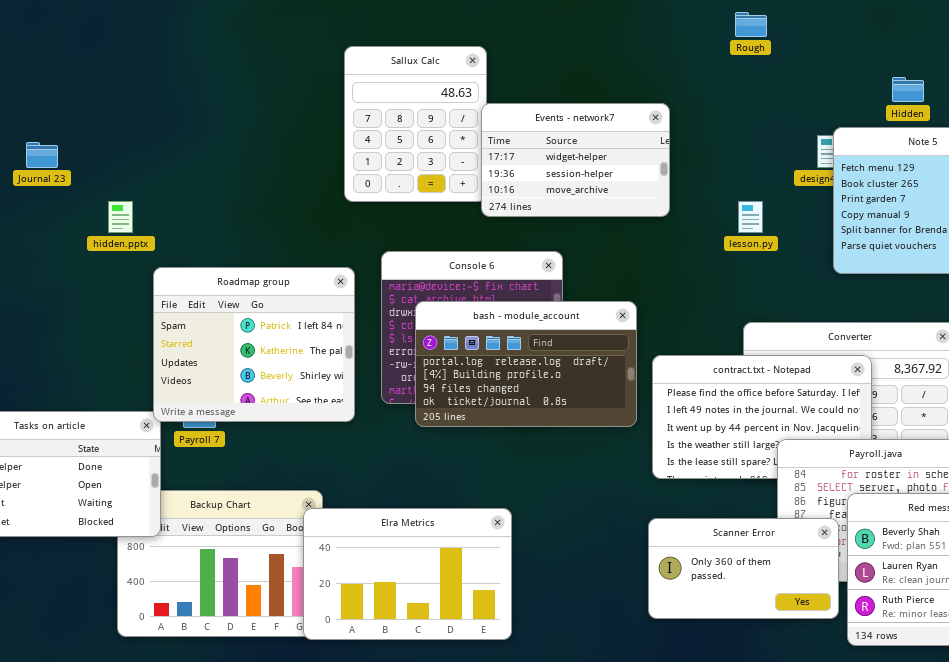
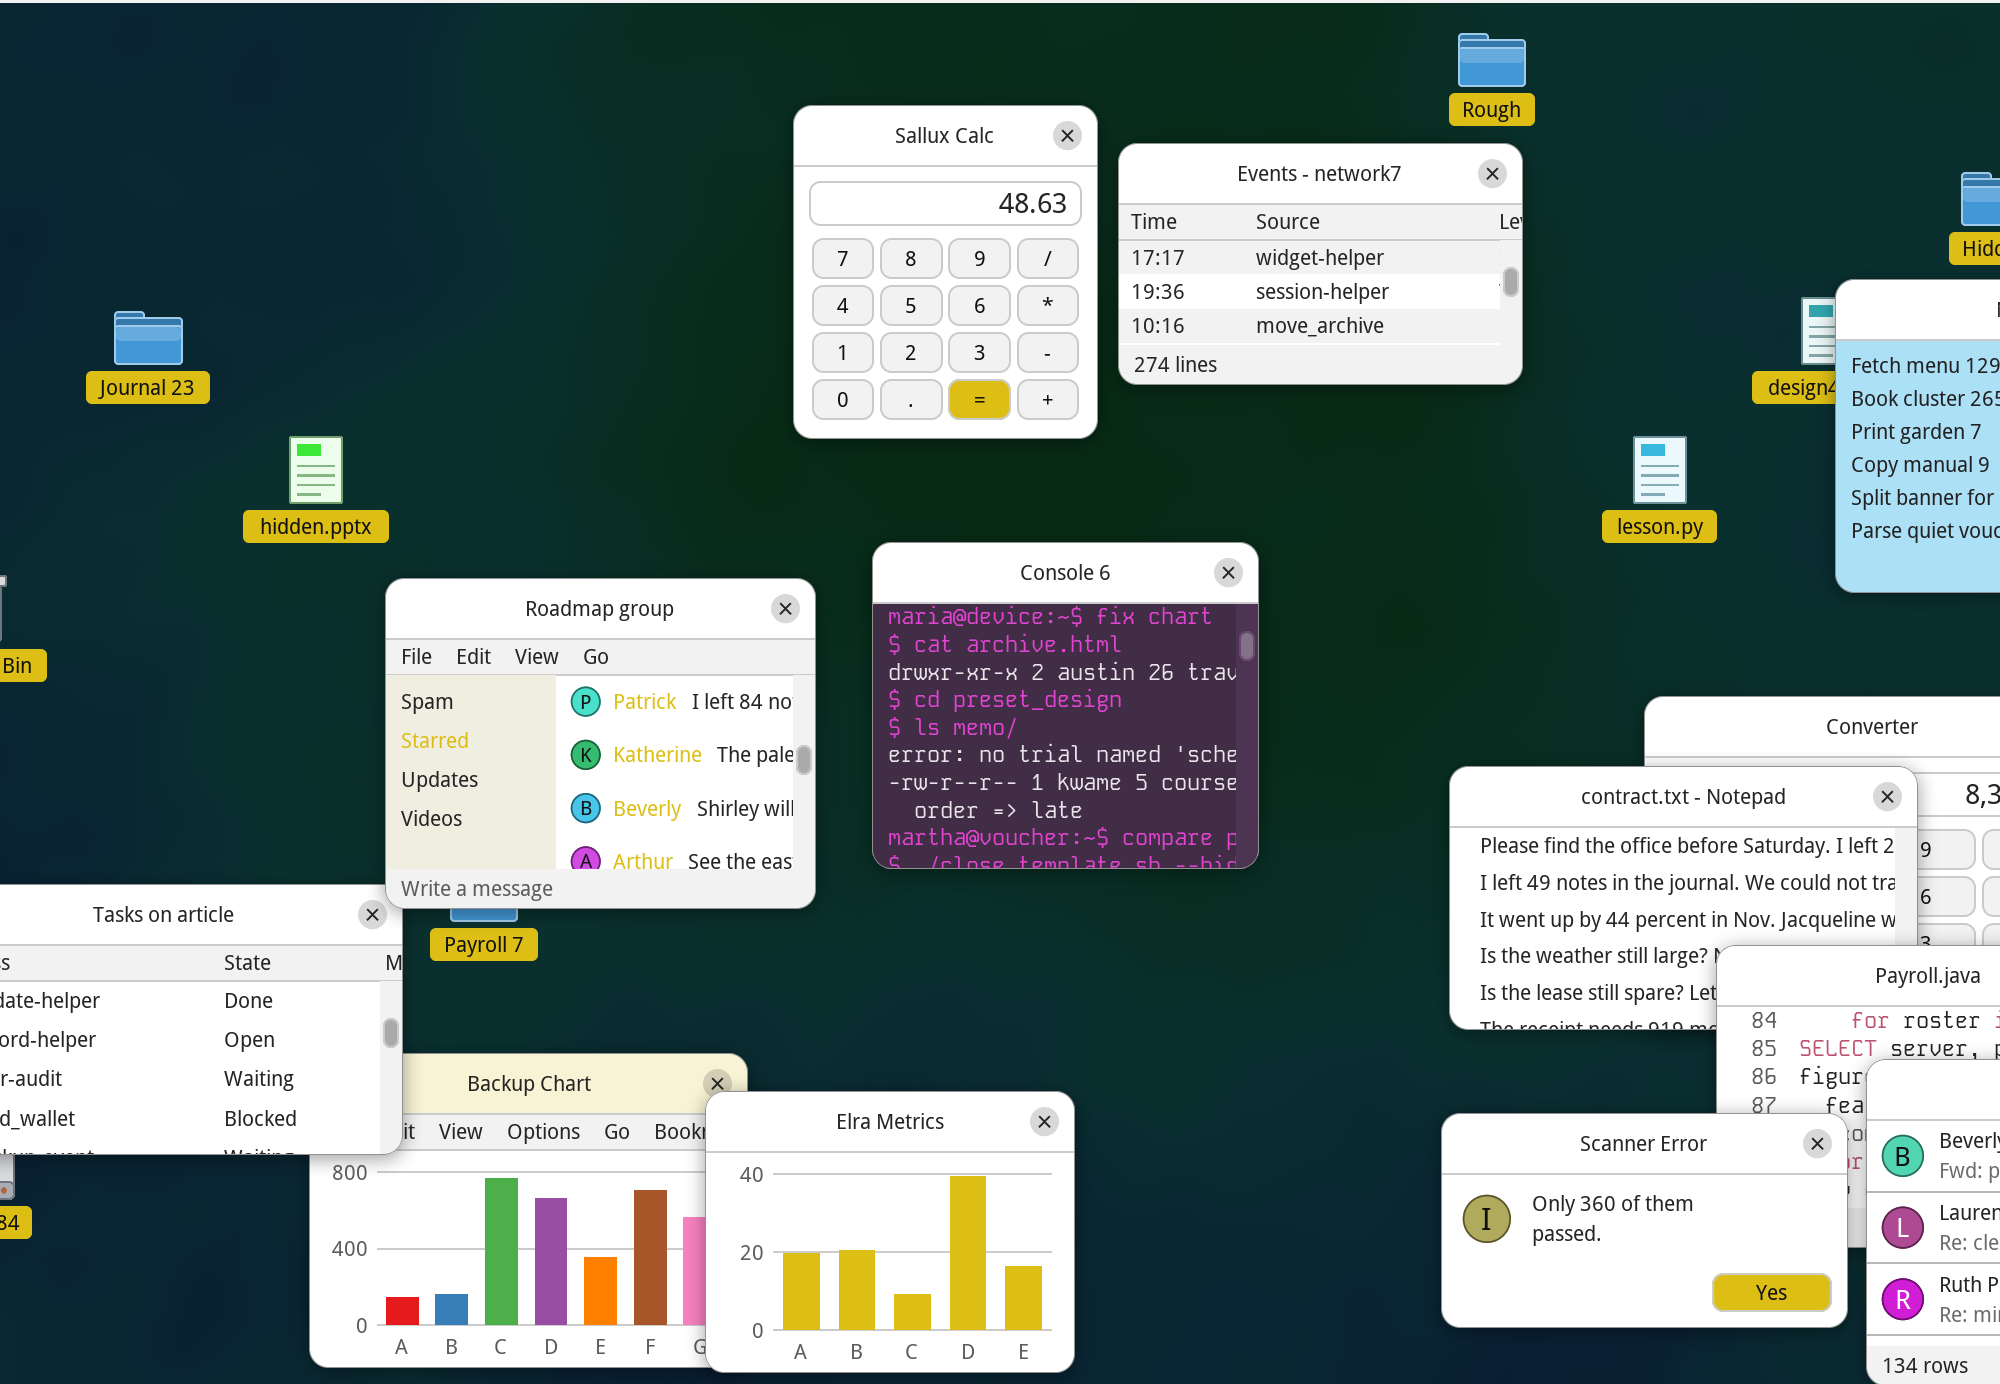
Rough: [735,12,767,37] -> [1458,33,1526,87], moved
Events - network7: [481,103,670,217] -> [1118,143,1523,385], moved
bash - module_account: [415,301,637,427] -> none, closed
Elra Metrics: [303,508,512,640] -> [705,1091,1075,1373], resized

